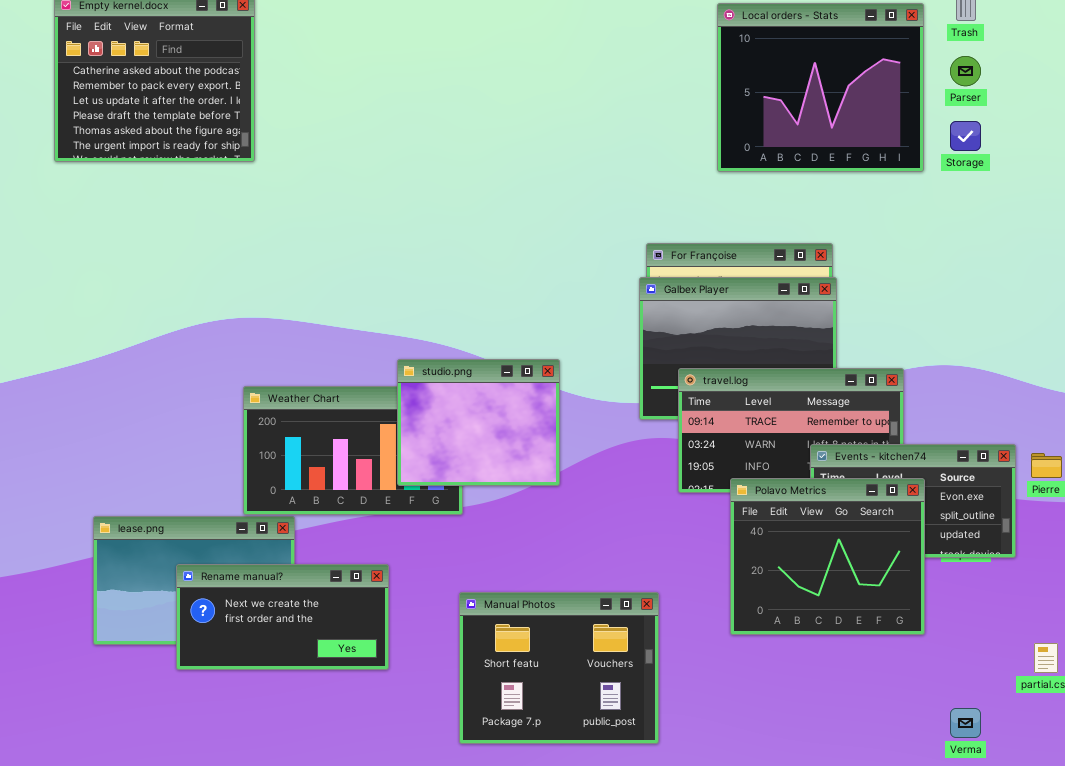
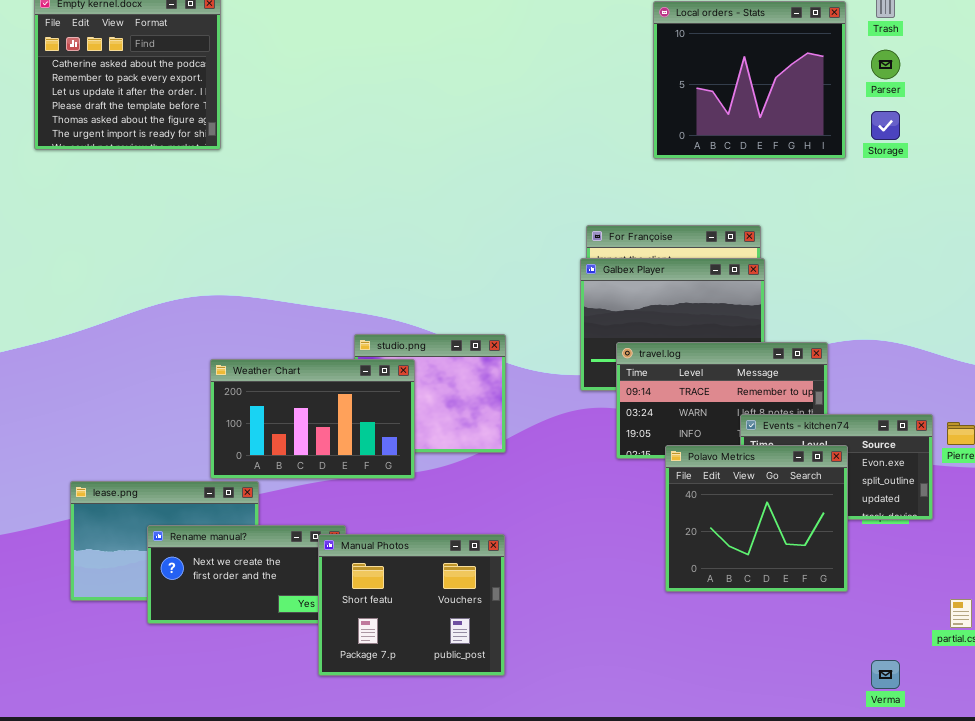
Weather Chart: [243,386,463,515] -> [210,359,415,479], raised
Manual Photos: [459,592,659,744] -> [318,534,505,676], moved

